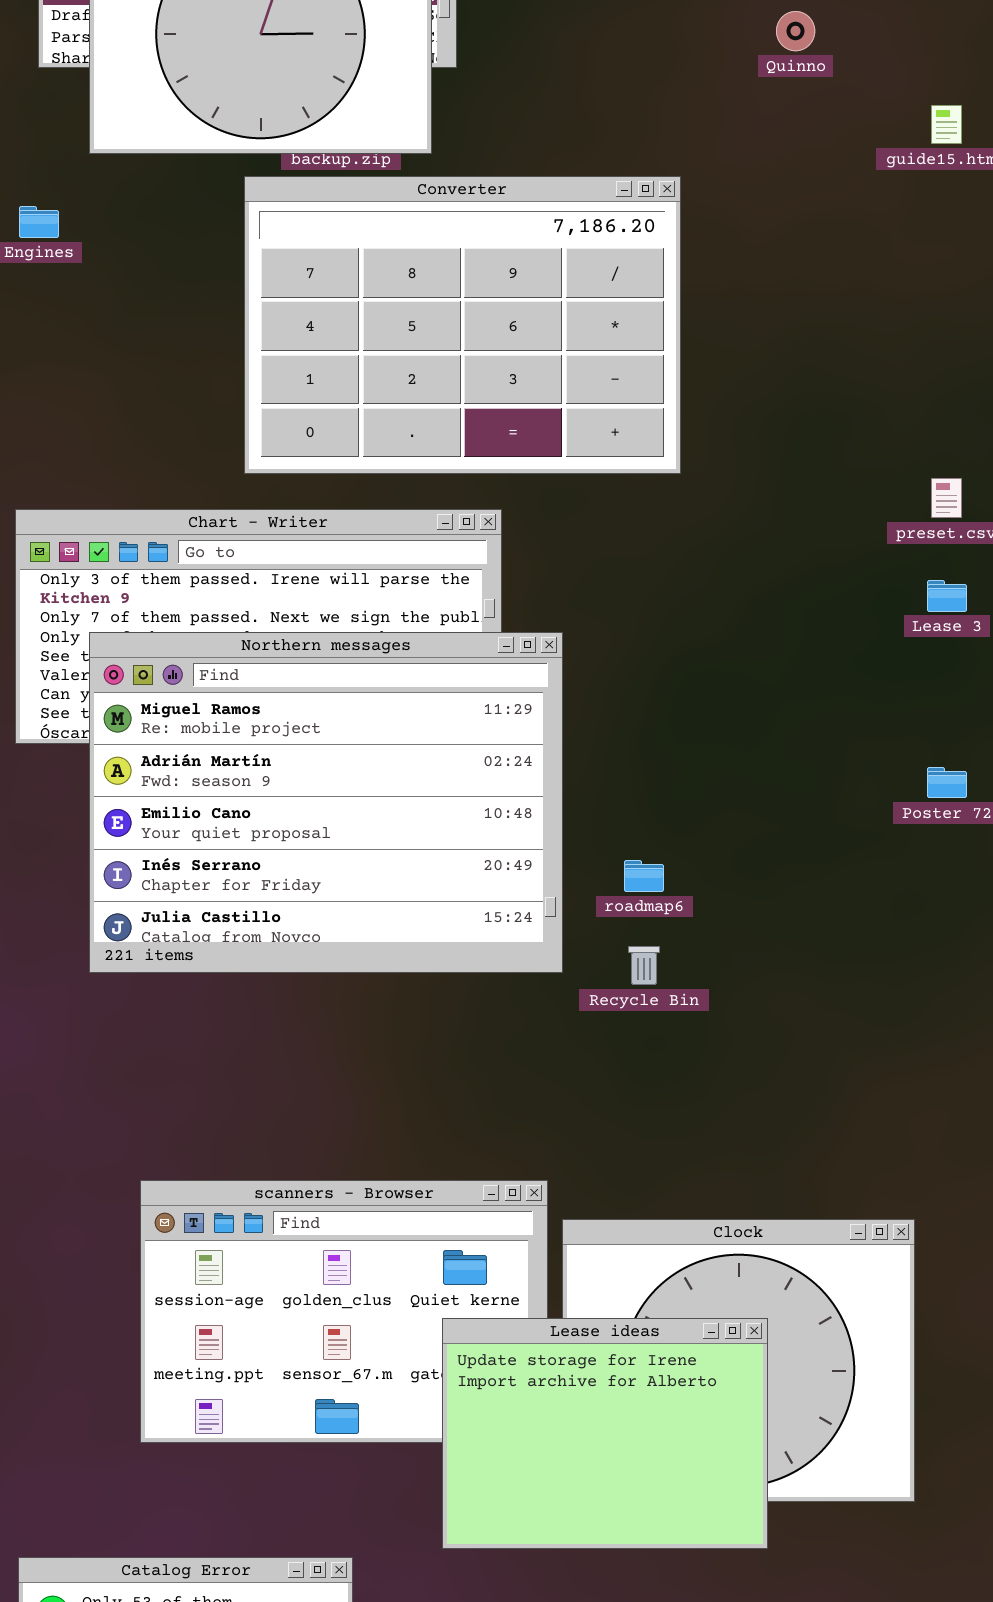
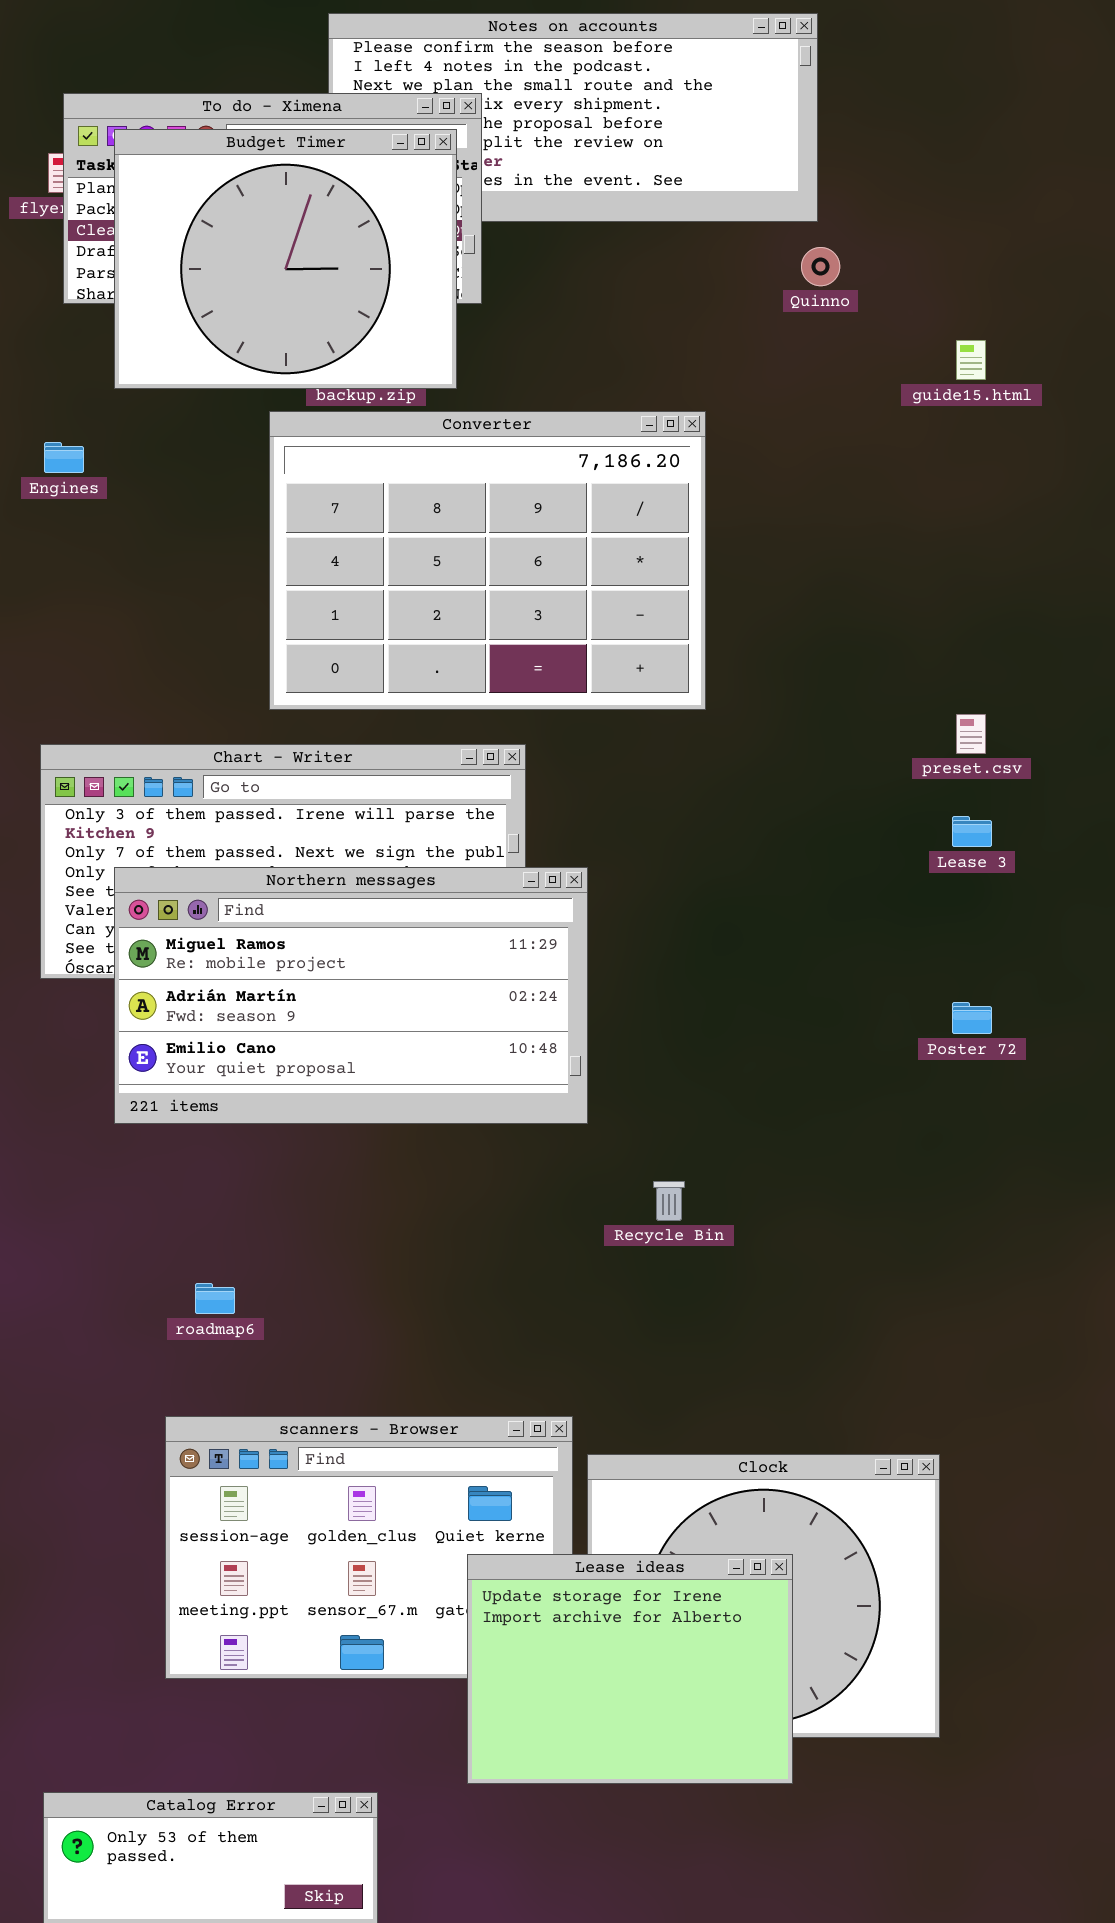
Northern messages: [89,632,563,973] -> [114,867,588,1124], resized
roadmap6: [624,860,664,892] -> [195,1283,235,1314], moved

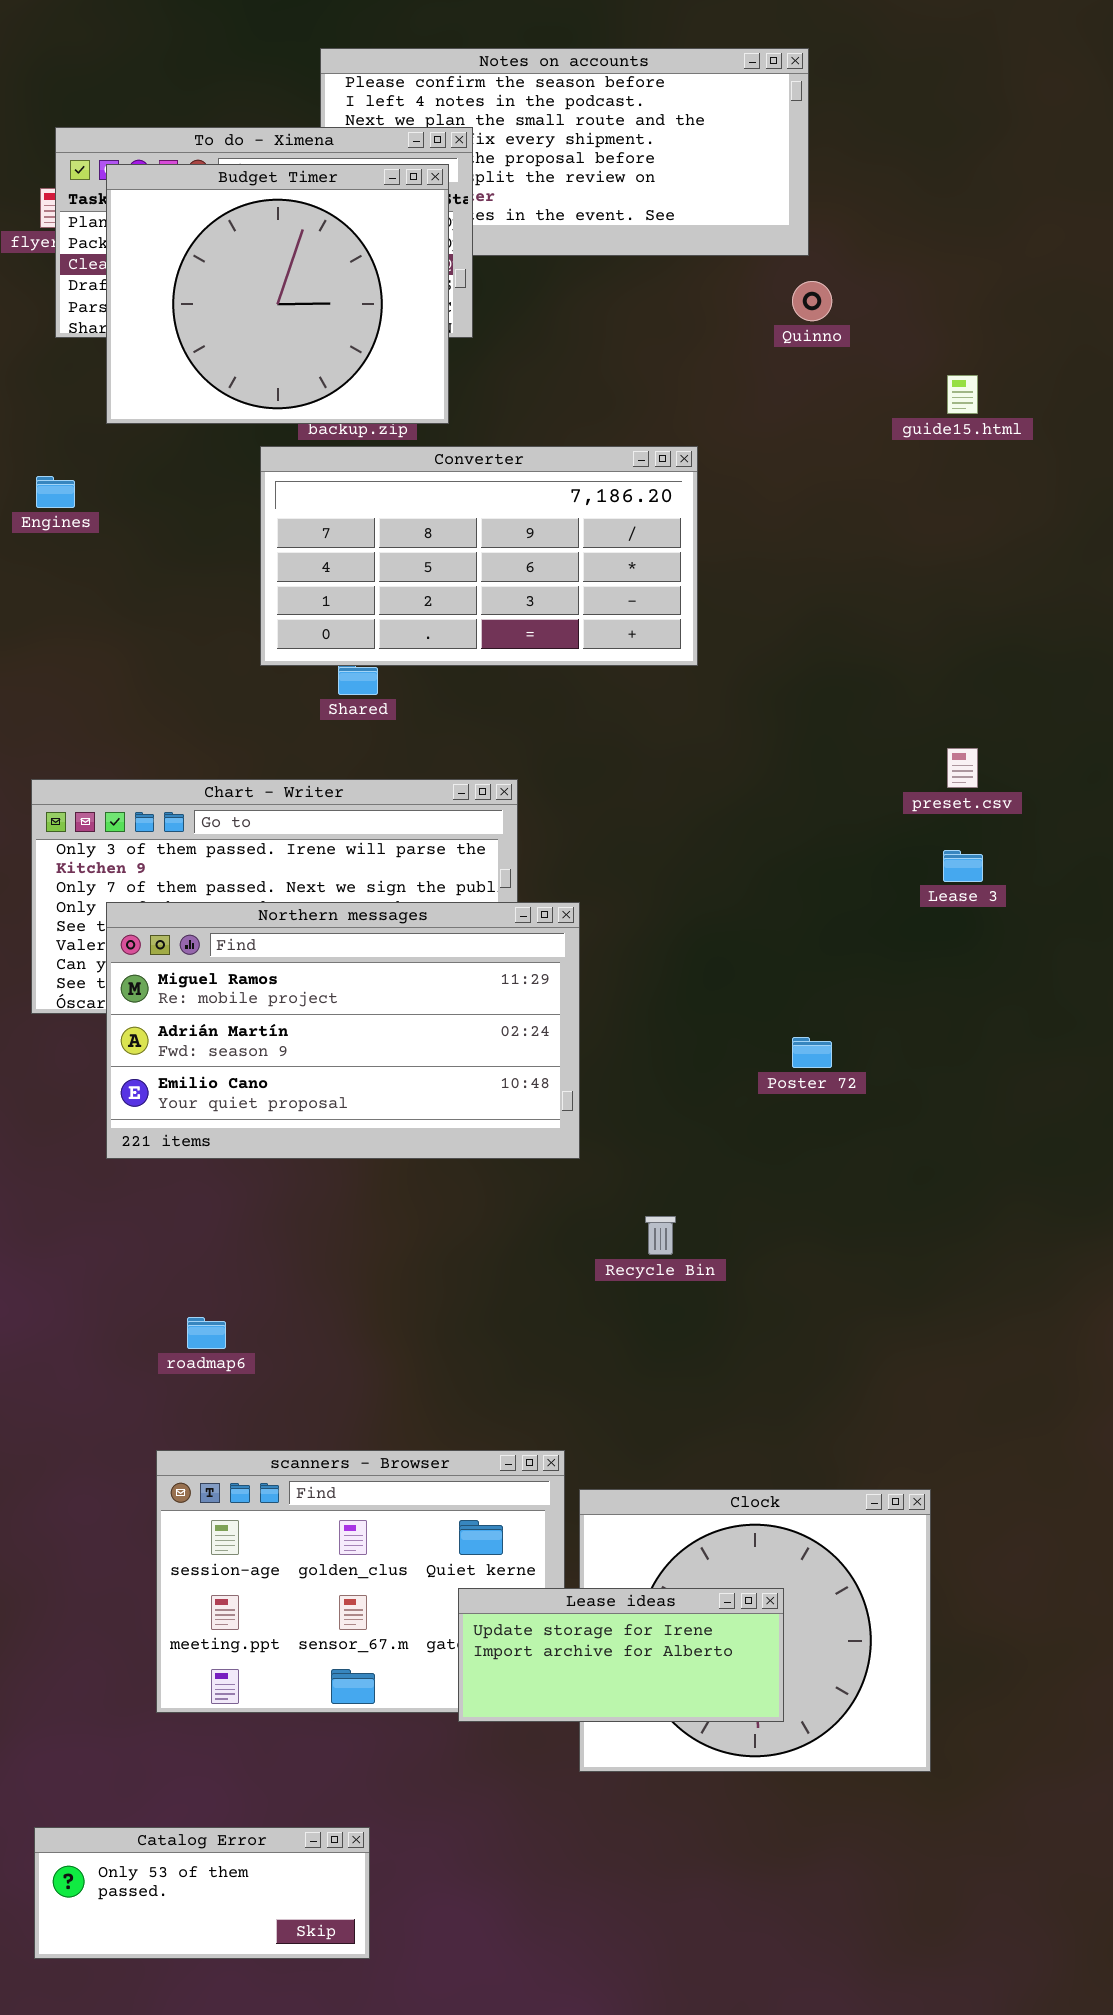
Converter: [269,411,706,710] -> [260,446,698,666], resized
Poster 72: [952,1002,992,1034] -> [792,1037,832,1068], moved
Lease ideas: [467,1554,793,1784] -> [458,1588,784,1722], resized

